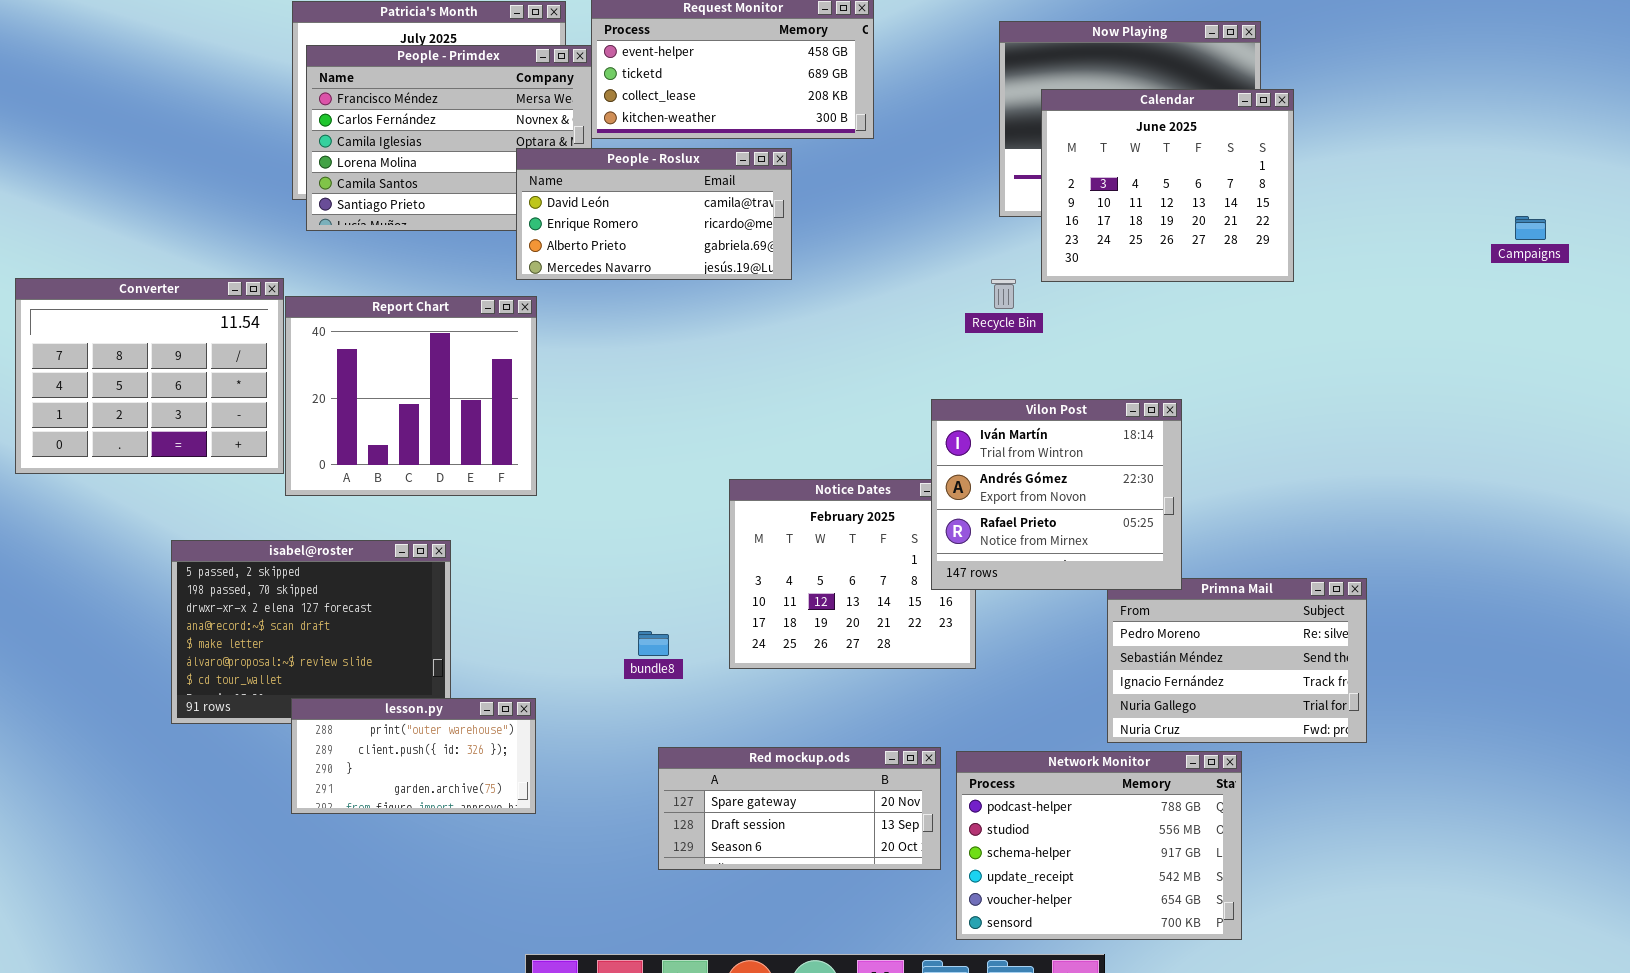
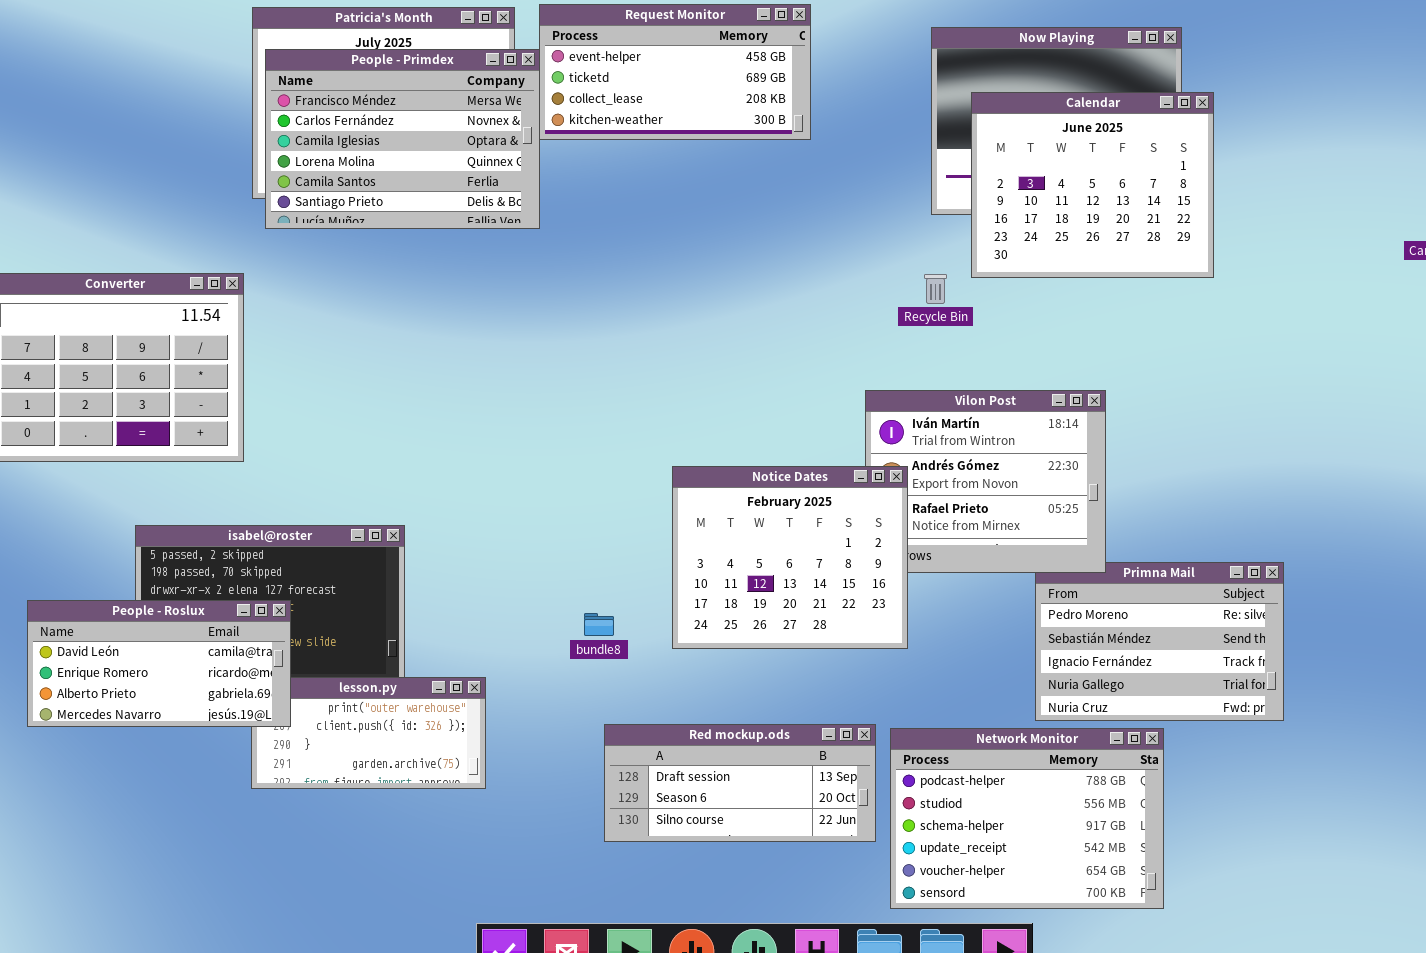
People - Roslux: [516,148,792,280] -> [27,600,291,727], moved
Report Chart: [285,296,537,496] -> none, closed
Notice Dates: [729,479,976,669] -> [672,466,908,649], raised
Red mockup.ods: [658,747,941,870] -> [604,724,876,842], scrolled down 1 row

